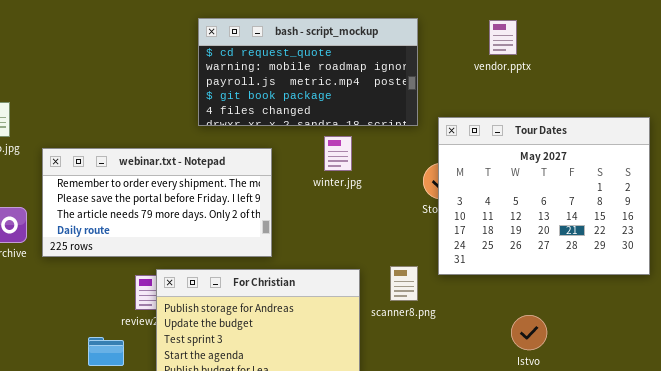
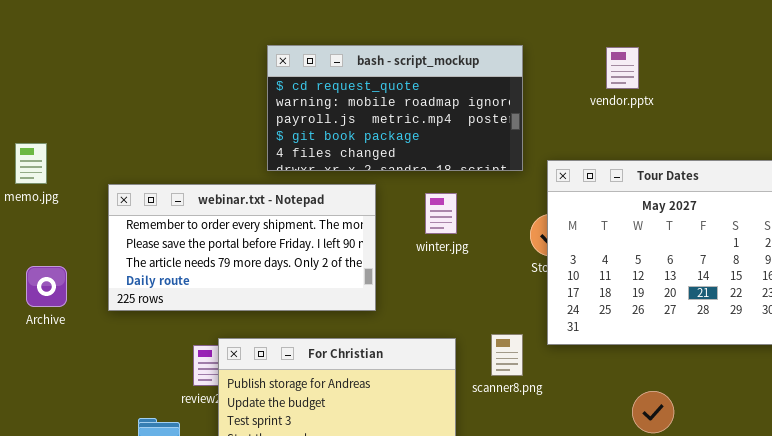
winter.jpg: [324,136,352,171] -> [425,193,457,234], moved
webinar.txt - Notepad: [42,148,272,257] -> [108,184,376,311], moved

